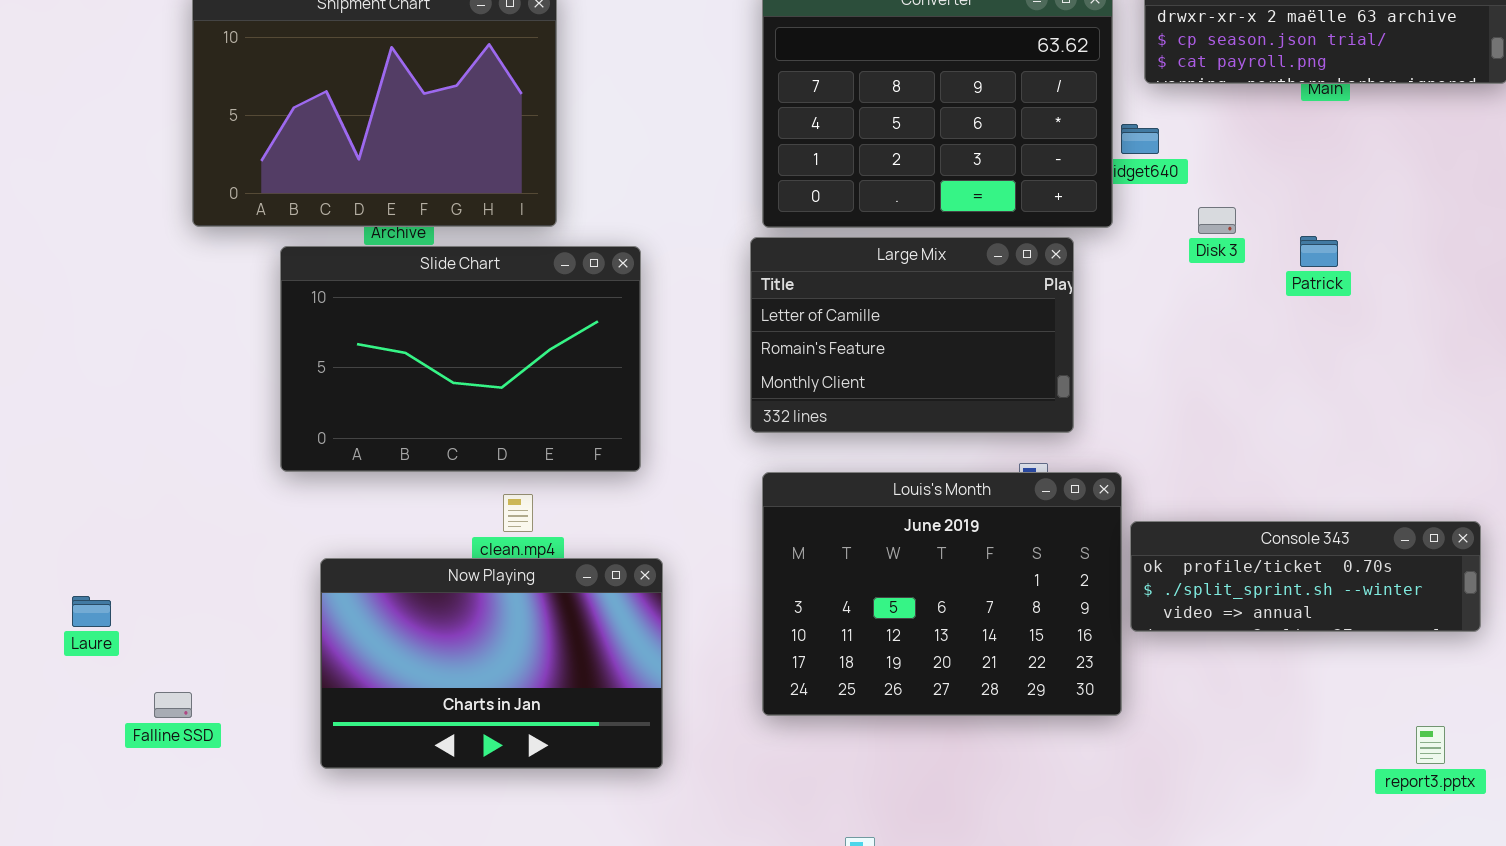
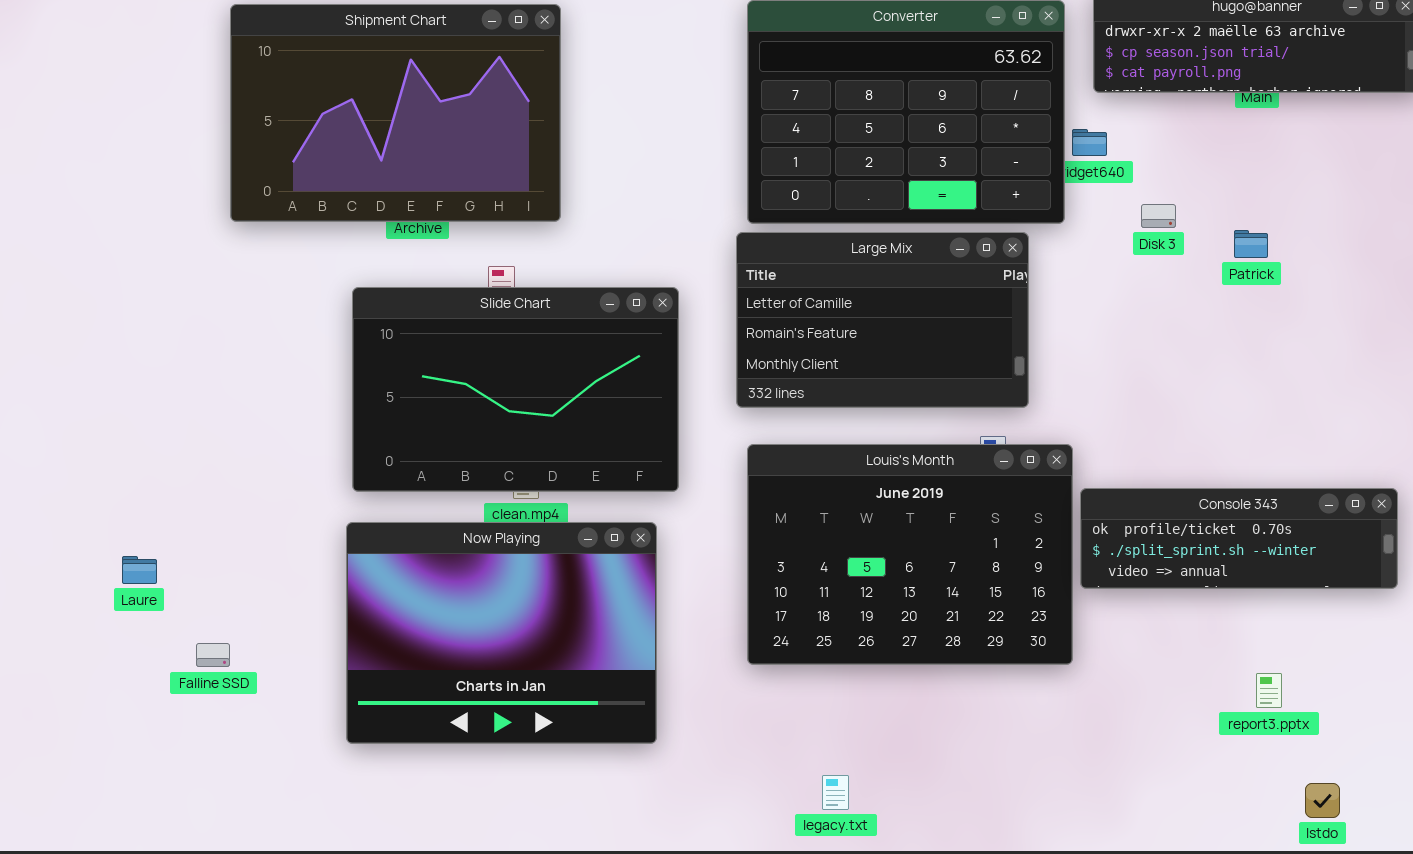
Slide Chart: [280,246,641,472] -> [352,287,679,492], moved
Now Playing: [320,558,663,769] -> [346,522,657,744], resized
report3.pptx: [1416,726,1445,764] -> [1256,673,1282,708], moved

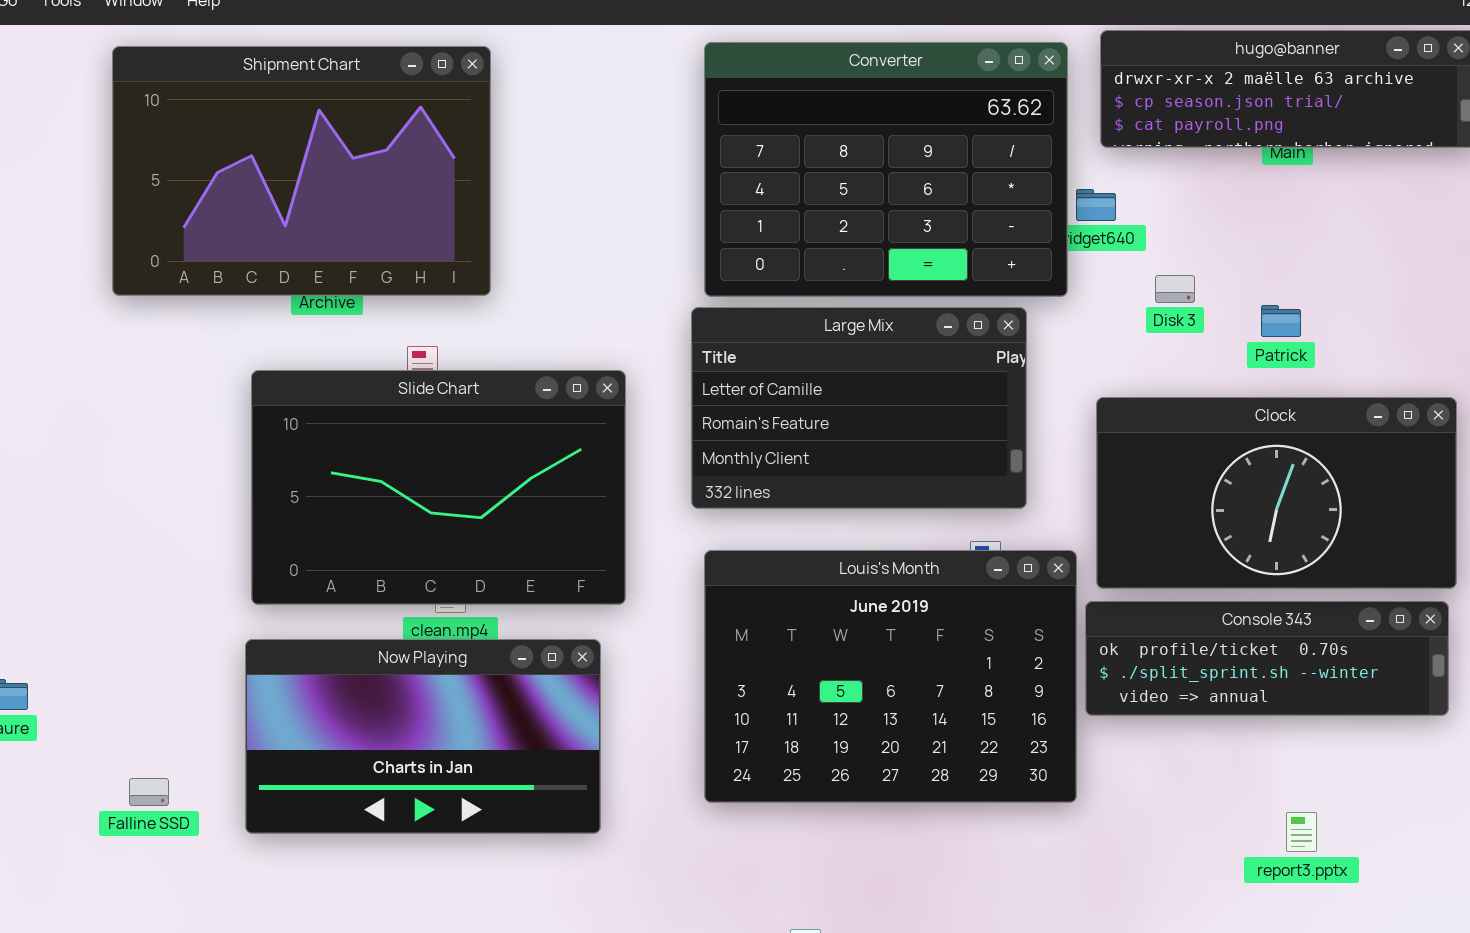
Clock: none -> [1096,397,1457,589], opened
Now Playing: [346,522,657,744] -> [245,639,601,834], resized
Falline SSD: [196,643,230,667] -> [129,778,169,806], moved

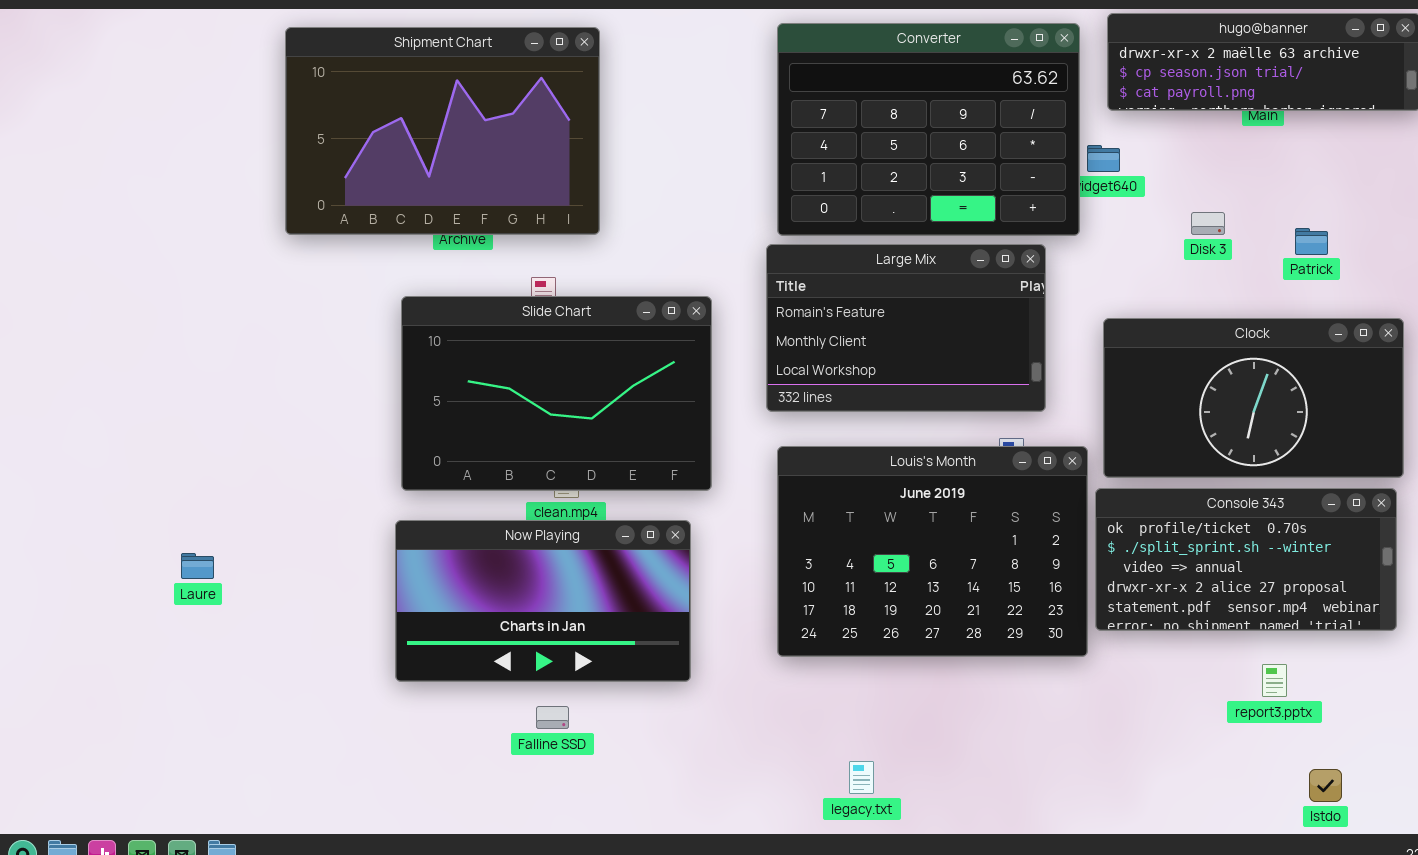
Disk 3: [1155,275,1195,303] -> [1191,212,1225,235], moved
Patrick: [1261,305,1301,337] -> [1295,228,1328,255], moved
Large Mix: [691,307,1027,509] -> [766,244,1046,412], scrolled down 1 row
Console 343: [1085,601,1449,716] -> [1095,488,1397,631], resized
Falline SSD: [129,778,169,806] -> [536,706,569,729], moved

